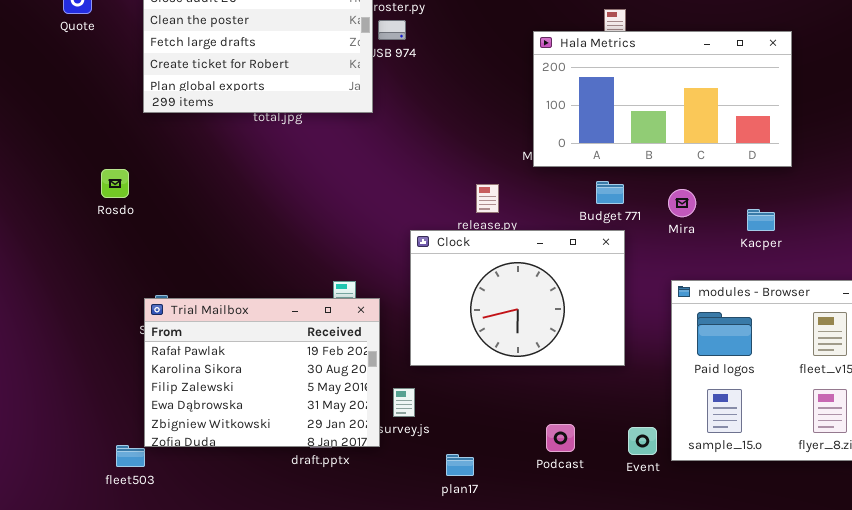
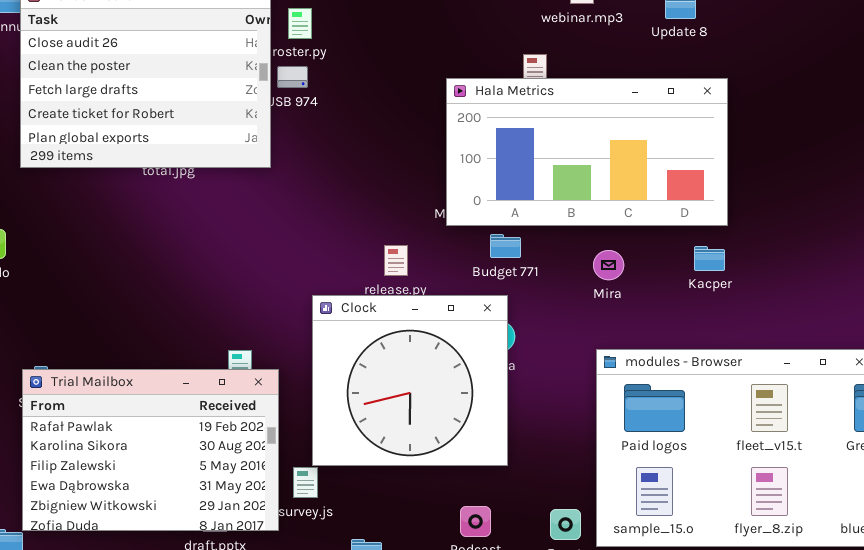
Budget 771: [596,181,624,204] -> [490,234,521,258], moved
Kacper: [747,209,775,231] -> [694,246,725,271], moved
Clock: [410,230,625,366] -> [312,295,508,466], resized

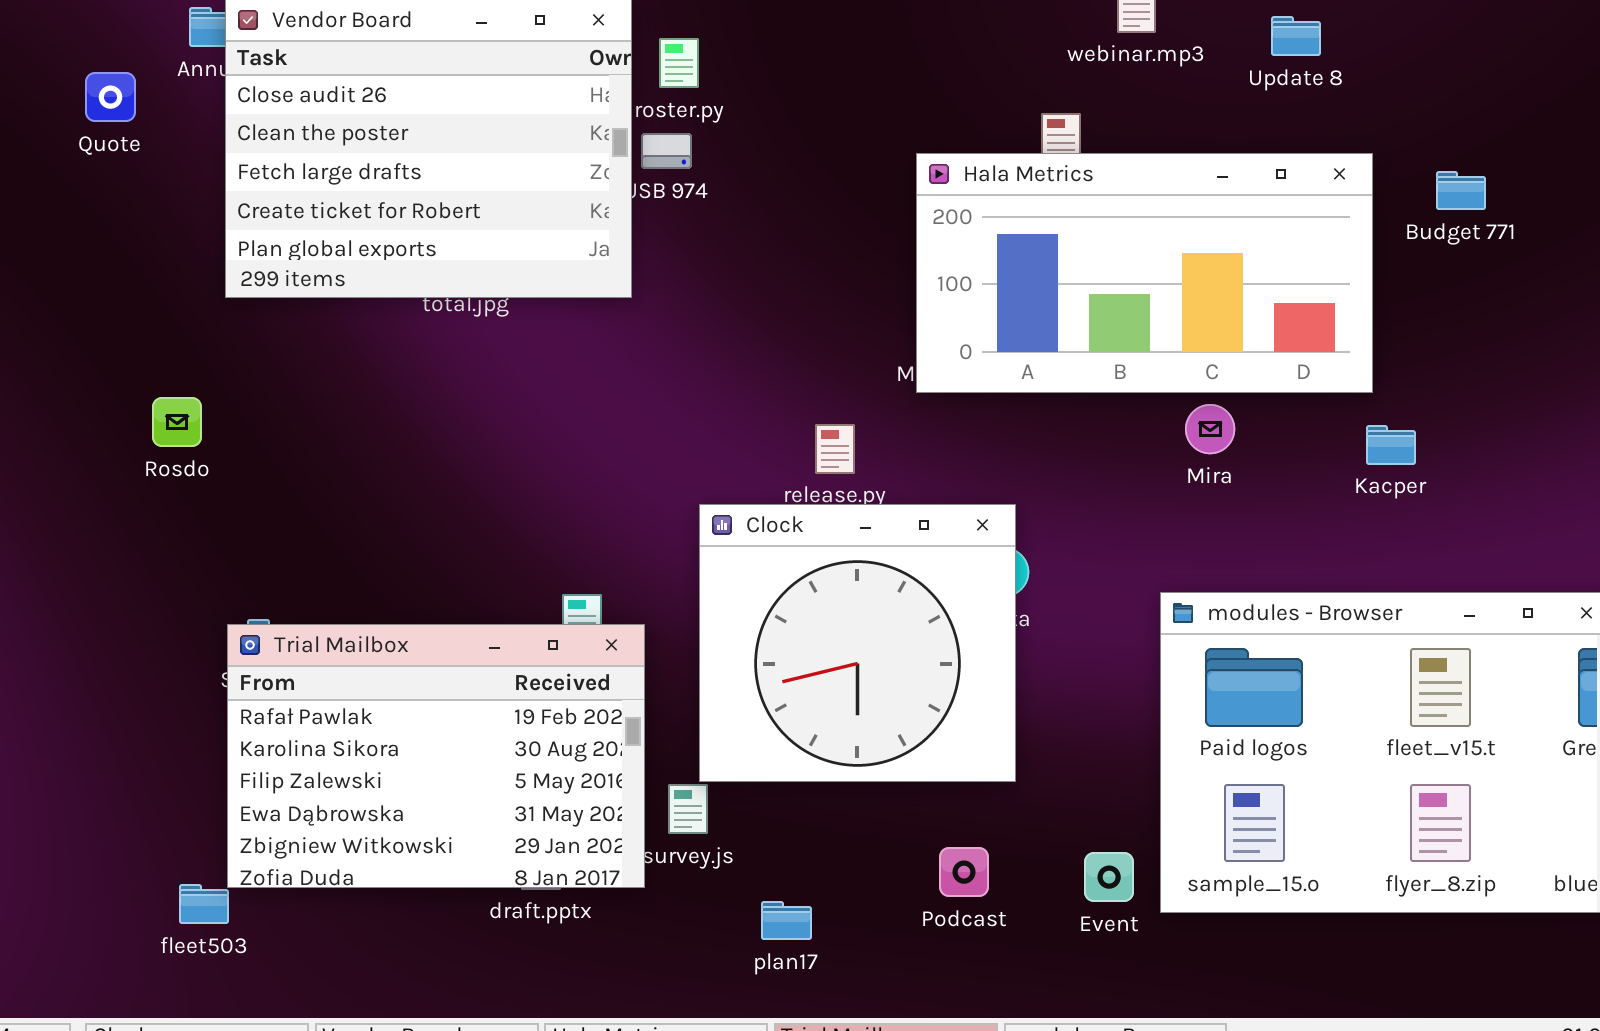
Budget 771: [490,234,521,258] -> [1436,171,1486,210], moved
Kacper: [694,246,725,271] -> [1366,425,1416,465], moved
Mira: [593,250,624,280] -> [1185,404,1235,454], moved

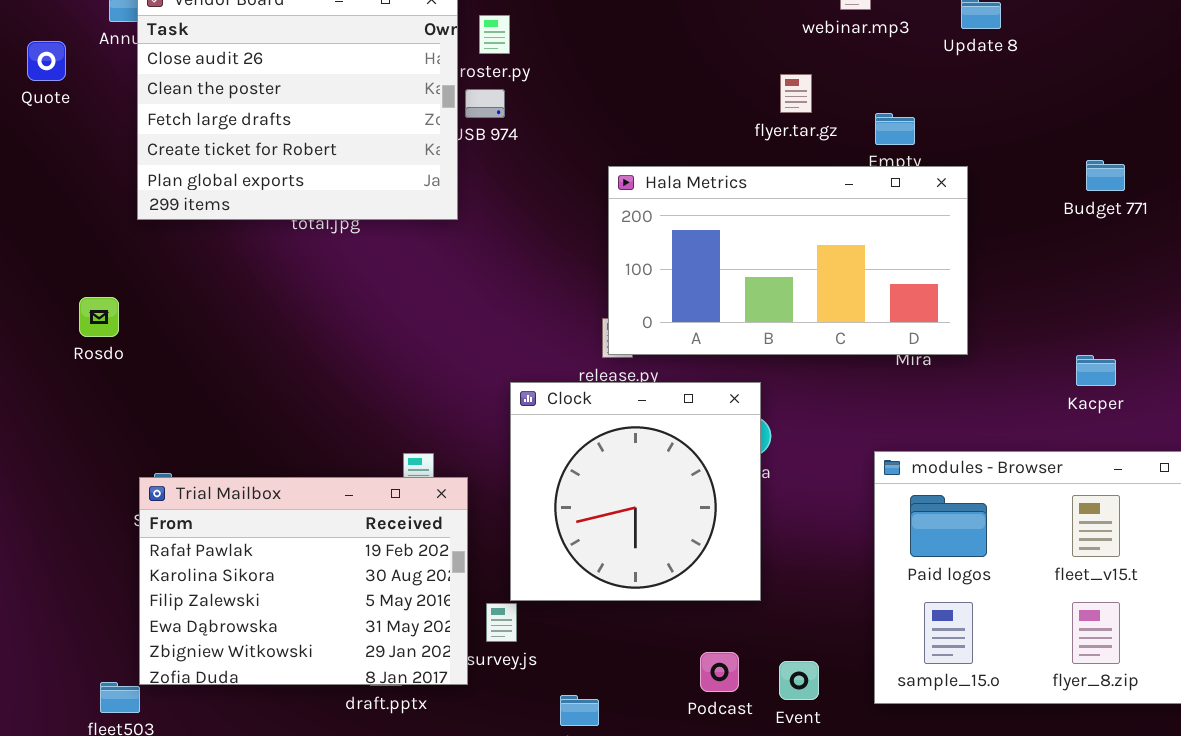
Hala Metrics: [916,153,1373,393] -> [608,166,968,355], moved
Budget 771: [1436,171,1486,210] -> [1086,160,1125,191], moved
Kacper: [1366,425,1416,465] -> [1076,355,1116,386], moved
Event: [1084,852,1134,902] -> [779,661,819,700], moved

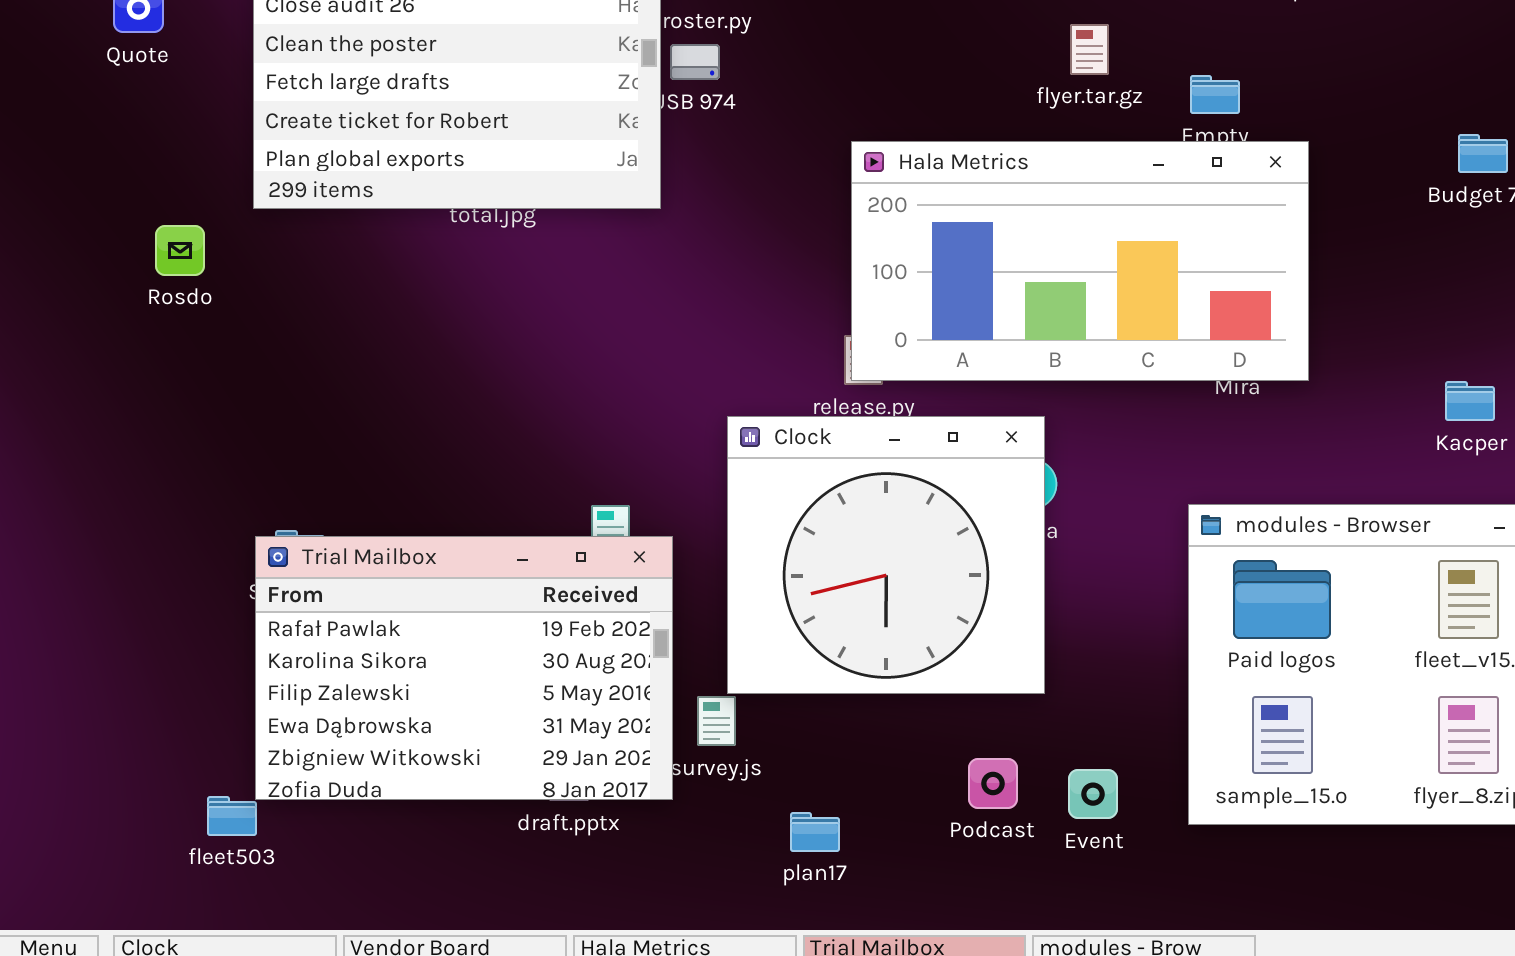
Rosdo: [79,297,119,337] -> [155,225,205,276], moved

